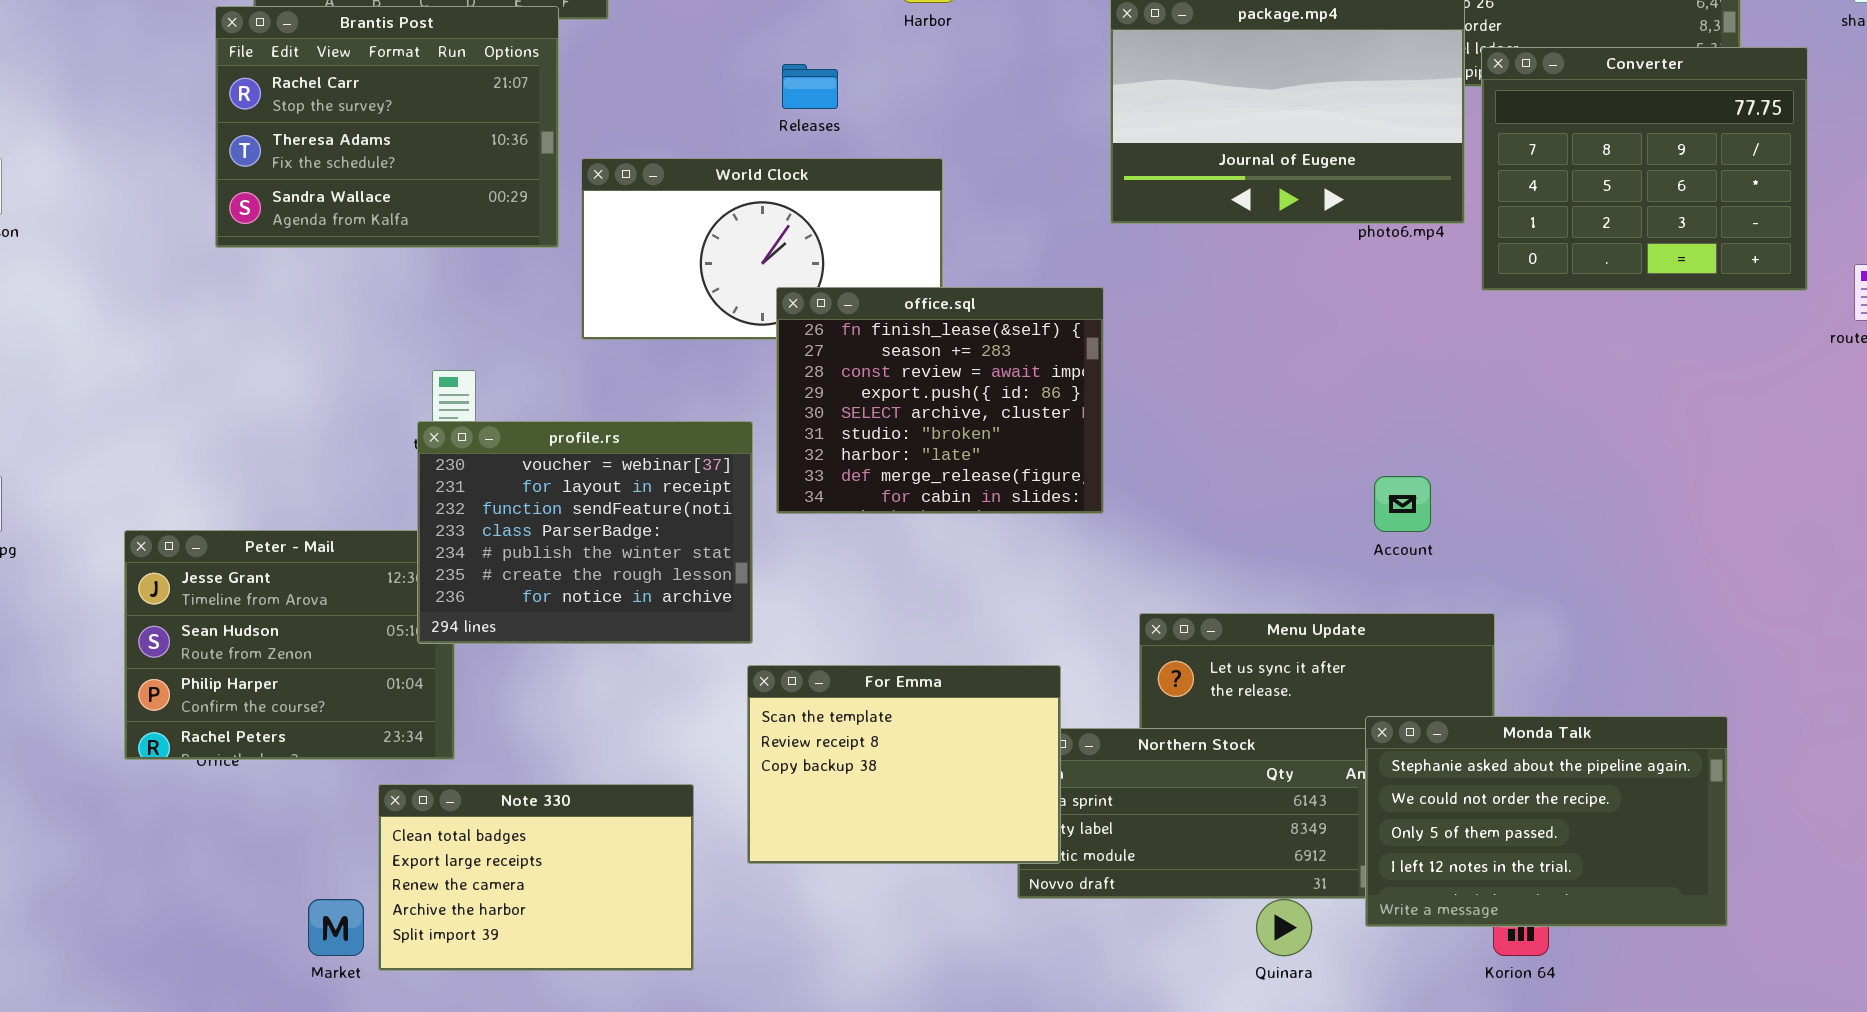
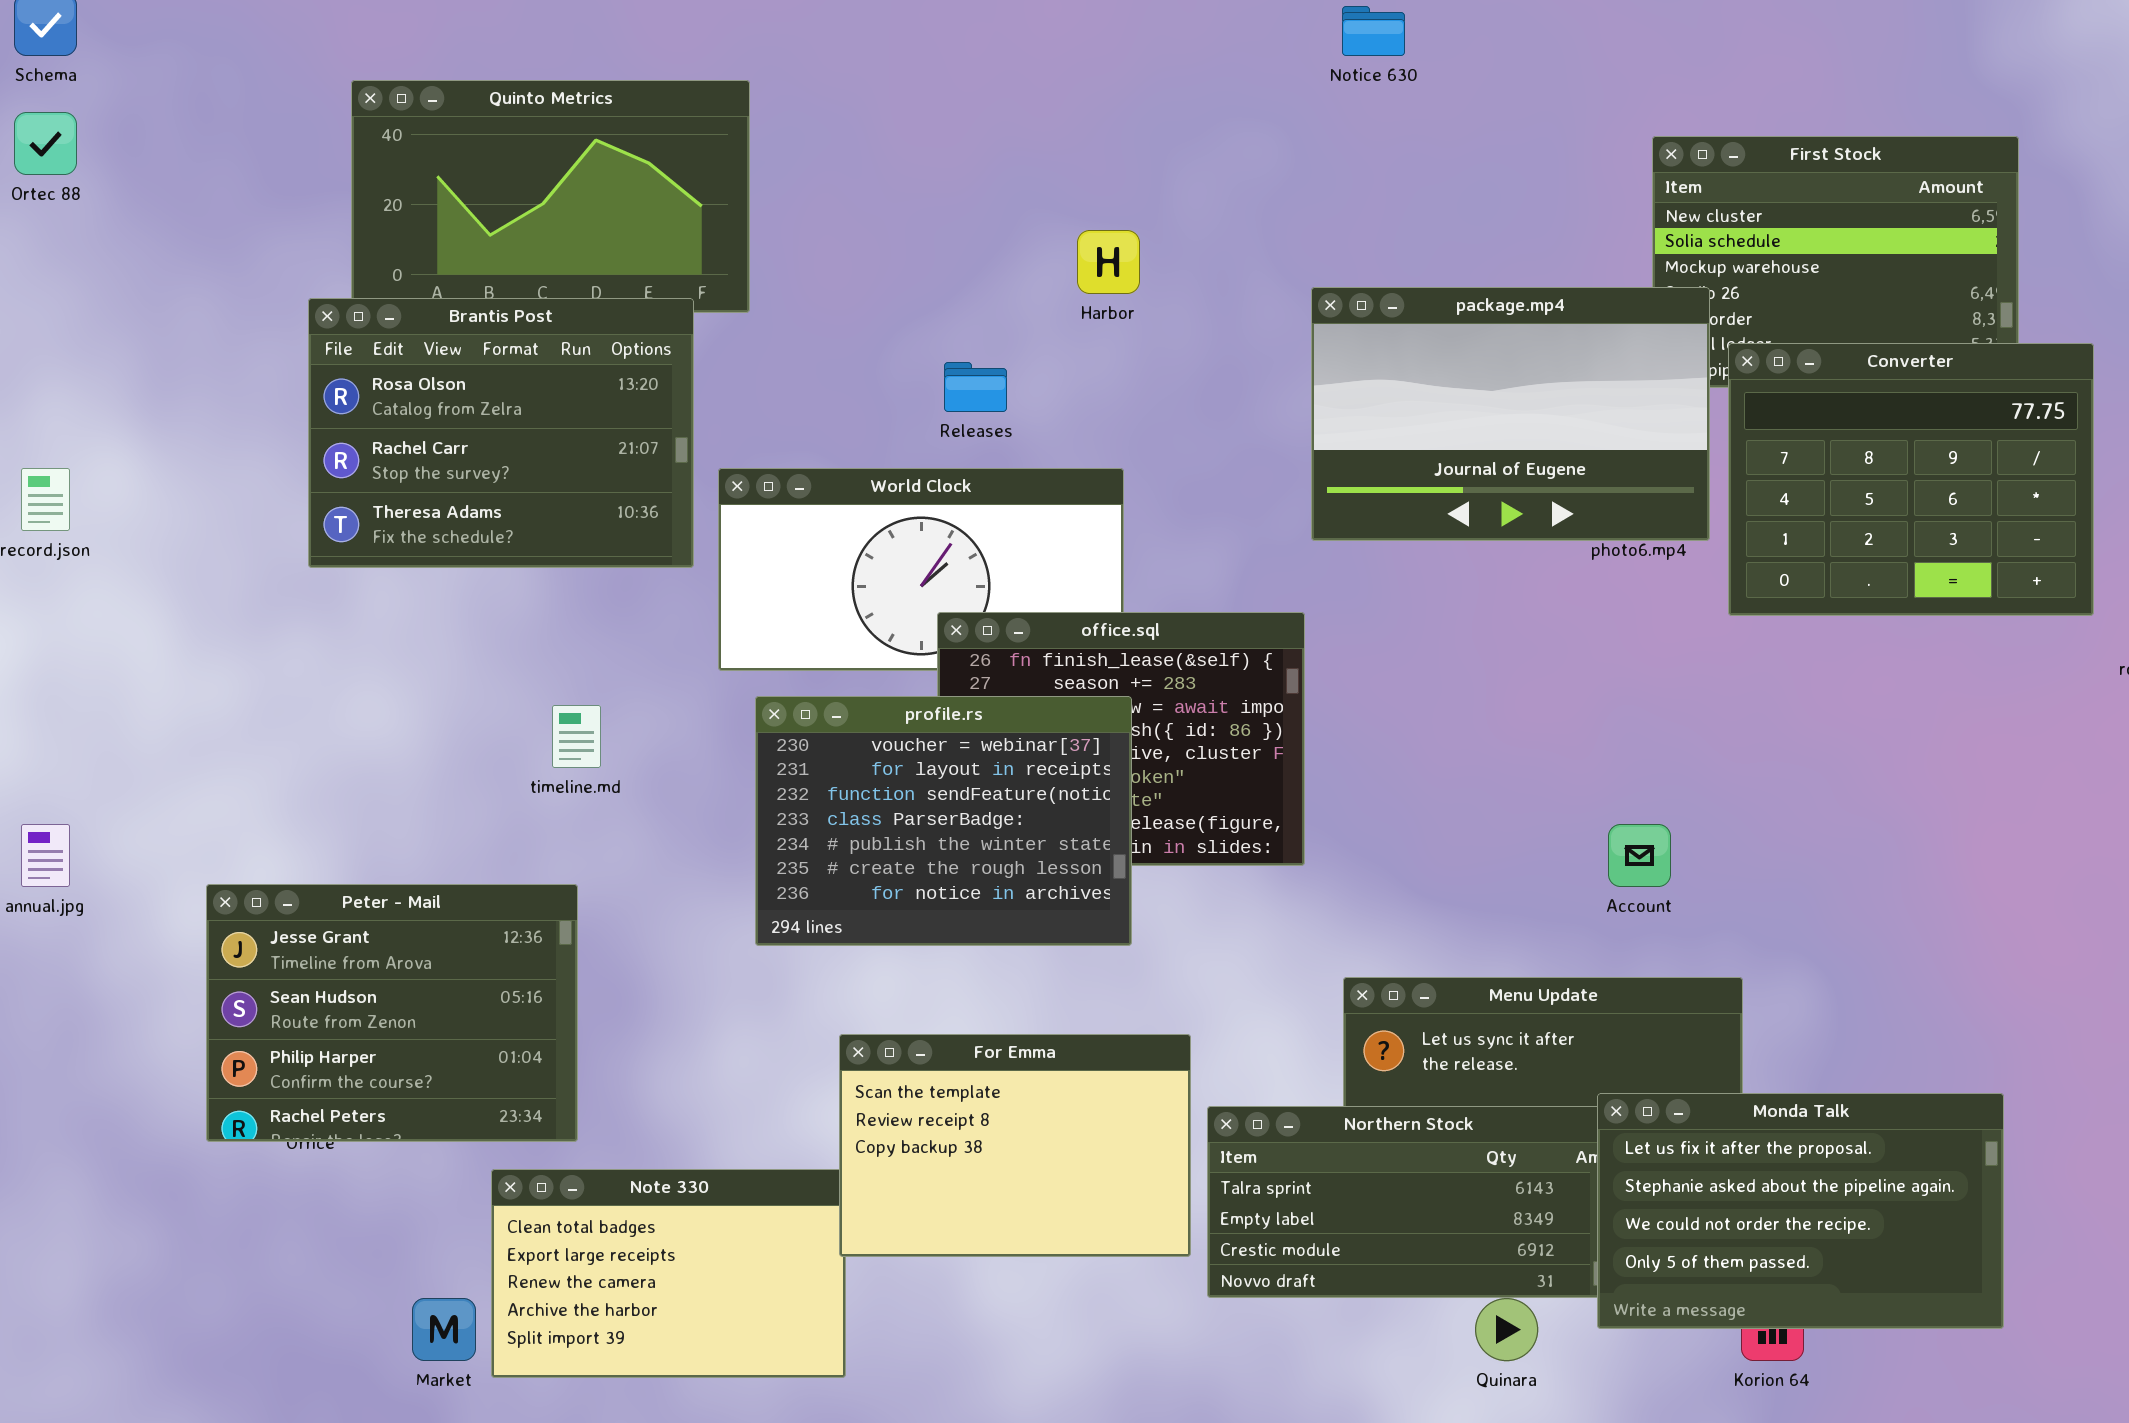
Brantis Post: [215,6,559,248] -> [308,298,694,568], scrolled up 1 row
profile.rs: [417,421,753,644] -> [755,696,1132,946], moved
For Emma: [747,665,1061,864] -> [839,1034,1191,1257], moved
Monda Talk: [1365,716,1728,927] -> [1597,1093,2004,1329], scrolled up 1 row

